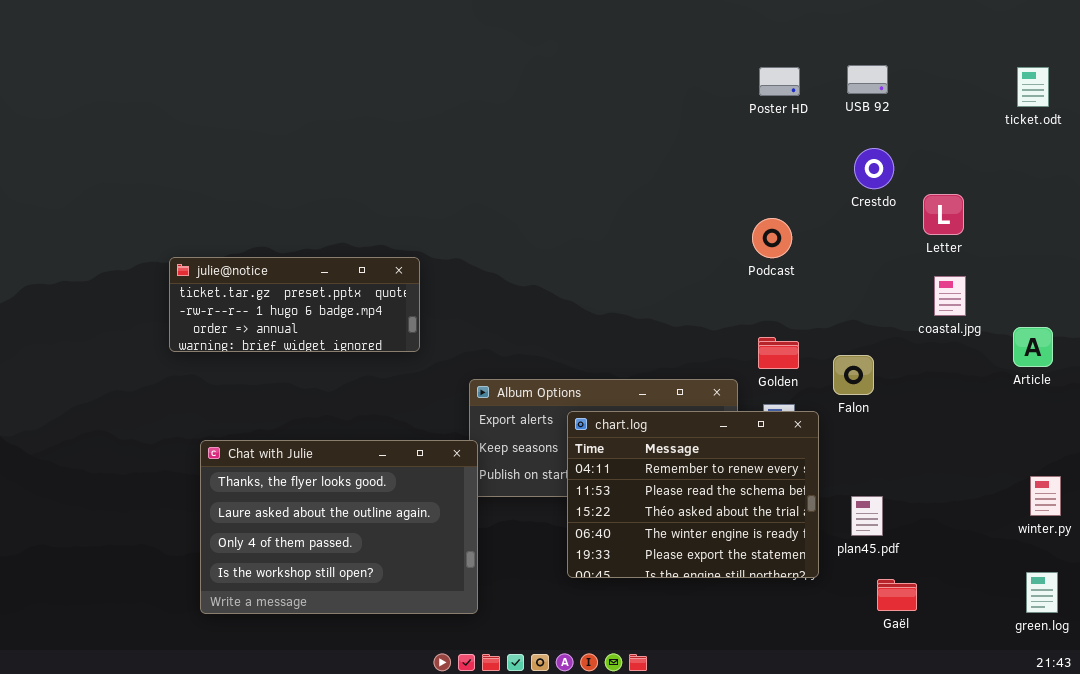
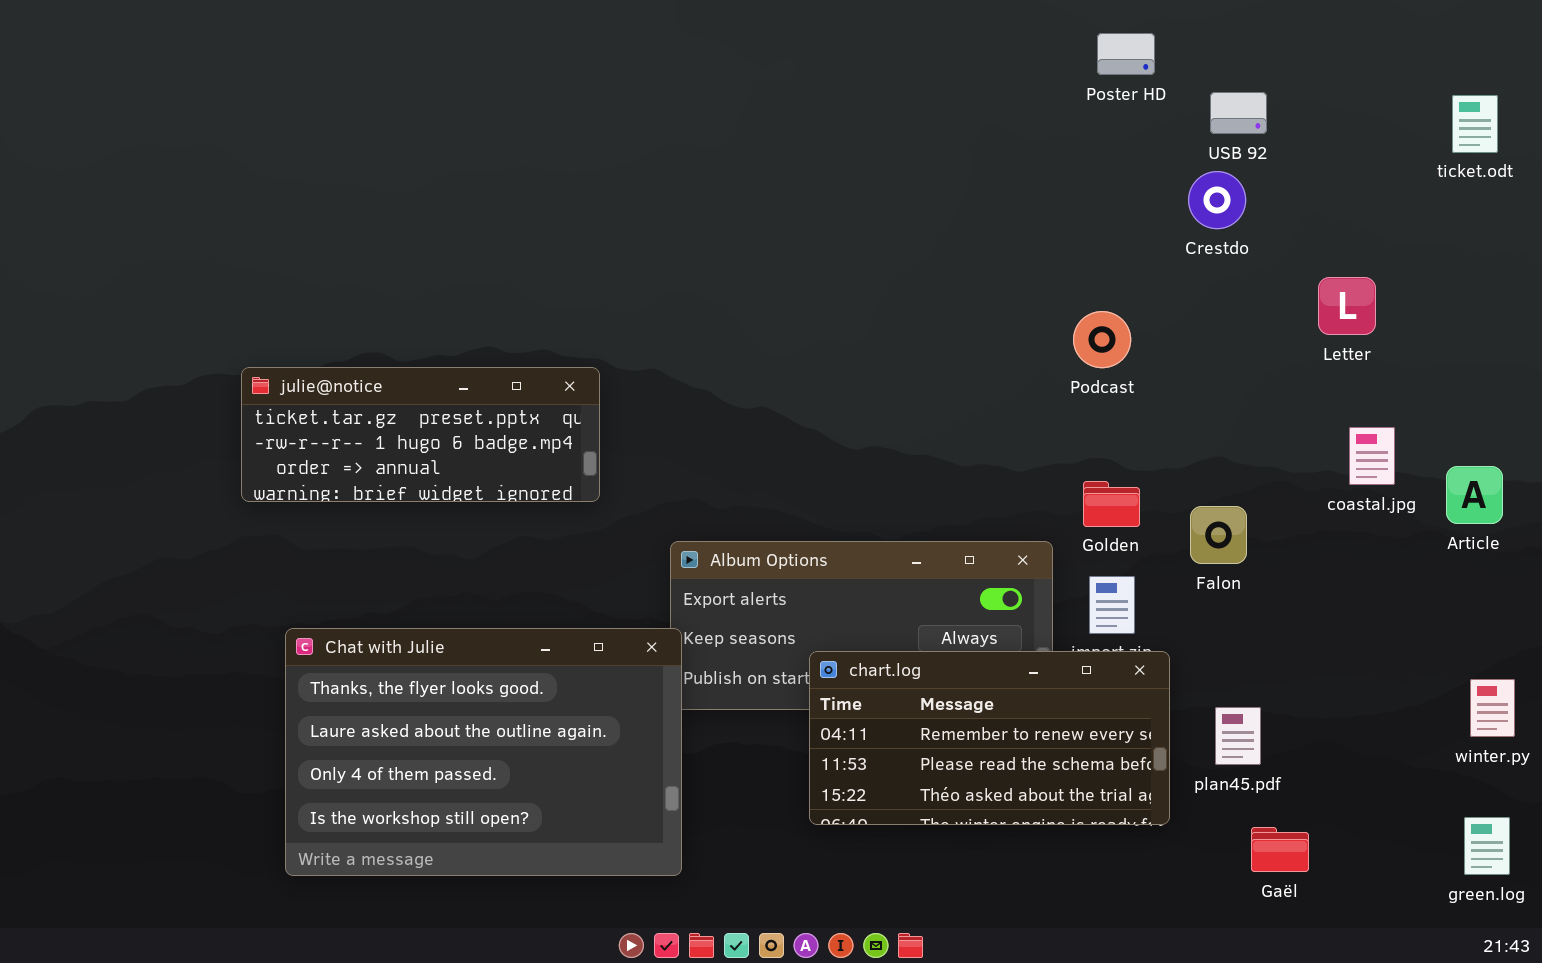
Poster HD: [759,67,800,96] -> [1097,33,1155,75], moved
Crestdo: [854,148,894,189] -> [1188,171,1246,229], moved
coastal.jpg: [934,276,966,316] -> [1349,427,1395,485], moved
chart.log: [567,411,819,578] -> [809,651,1170,825], resized

